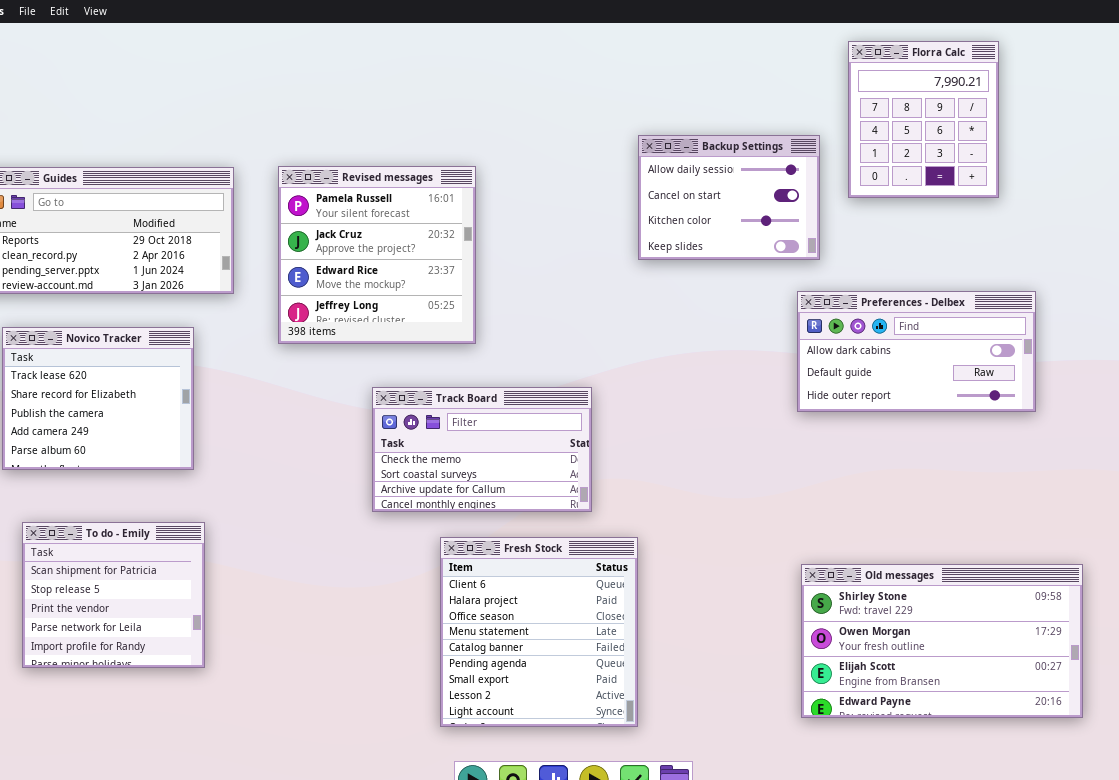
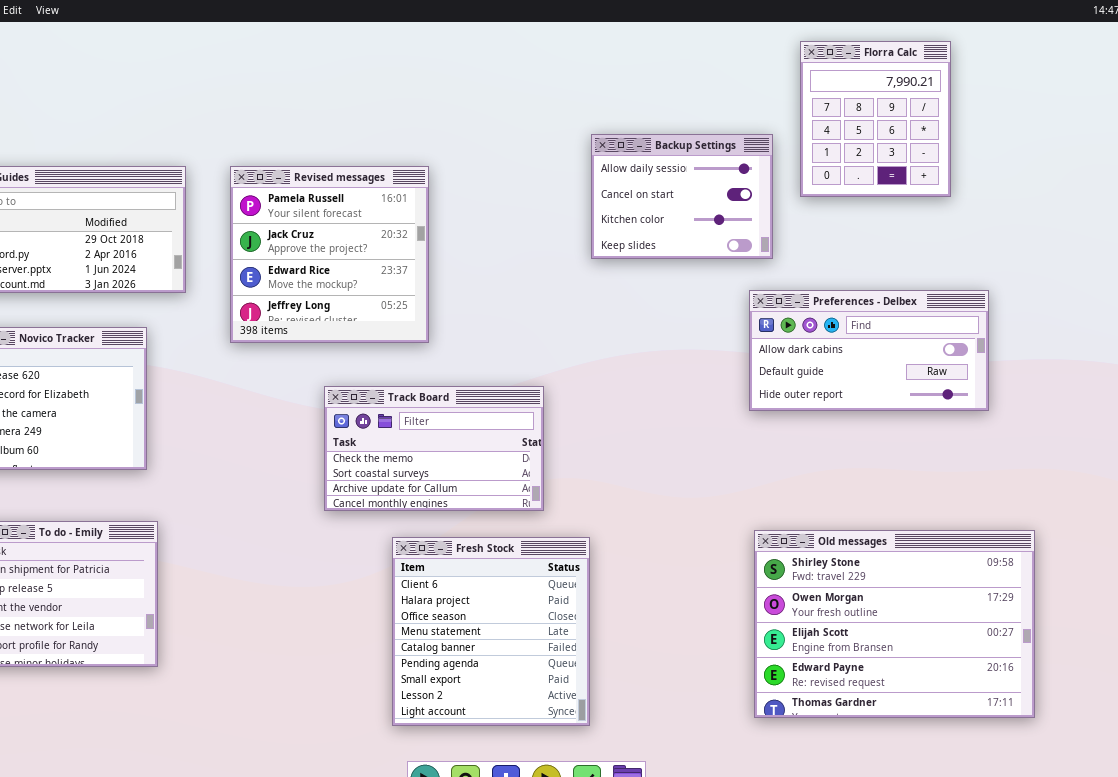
Old messages: [801,564,1083,718] -> [754,530,1035,718], resized

